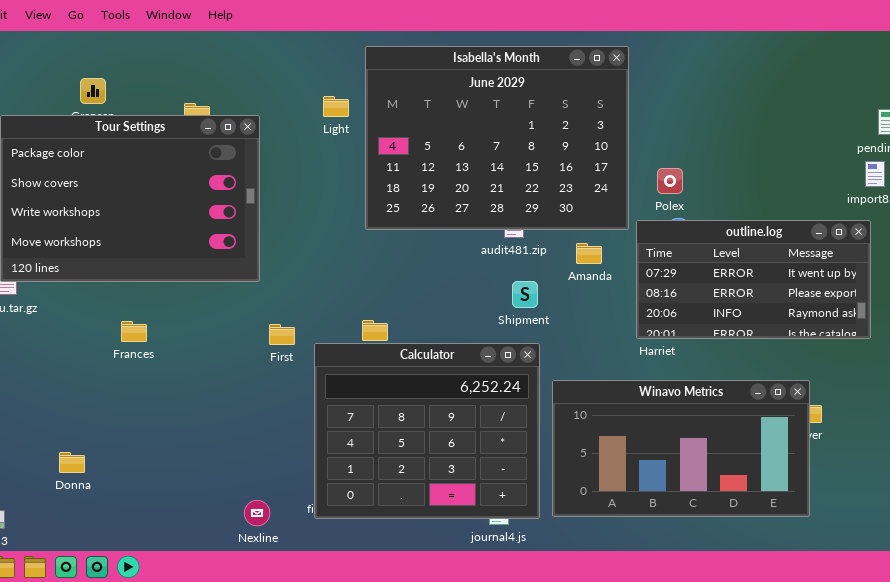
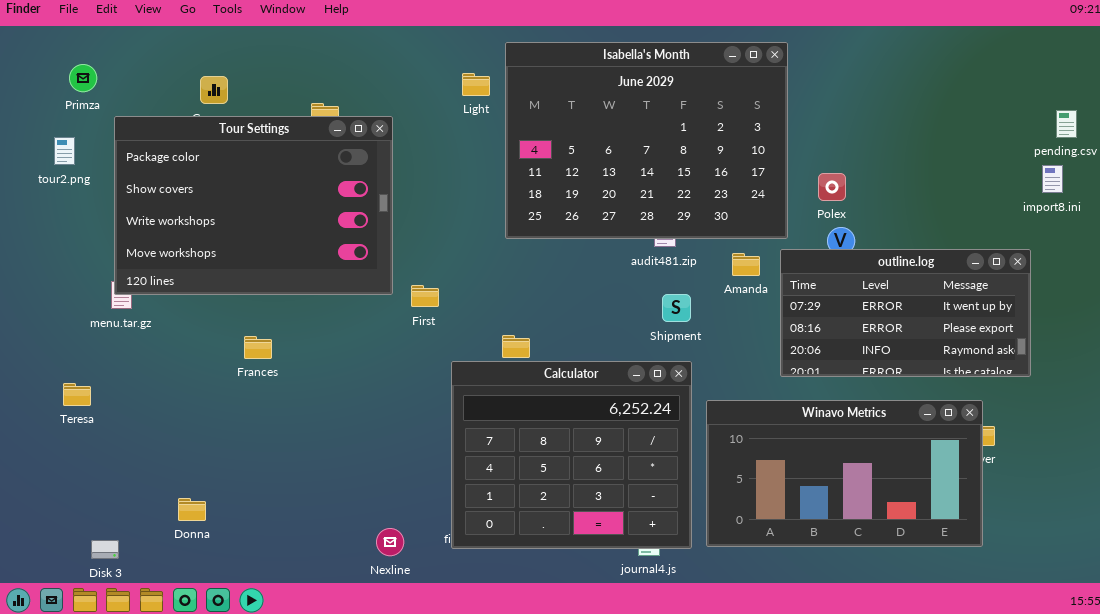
Light: [323,96,349,117] -> [462,73,490,96], moved
outline.log: [636,220,871,339] -> [780,249,1031,377], moved
First: [269,324,295,345] -> [411,285,439,307], moved
Donna: [59,452,85,473] -> [178,498,206,521], moved

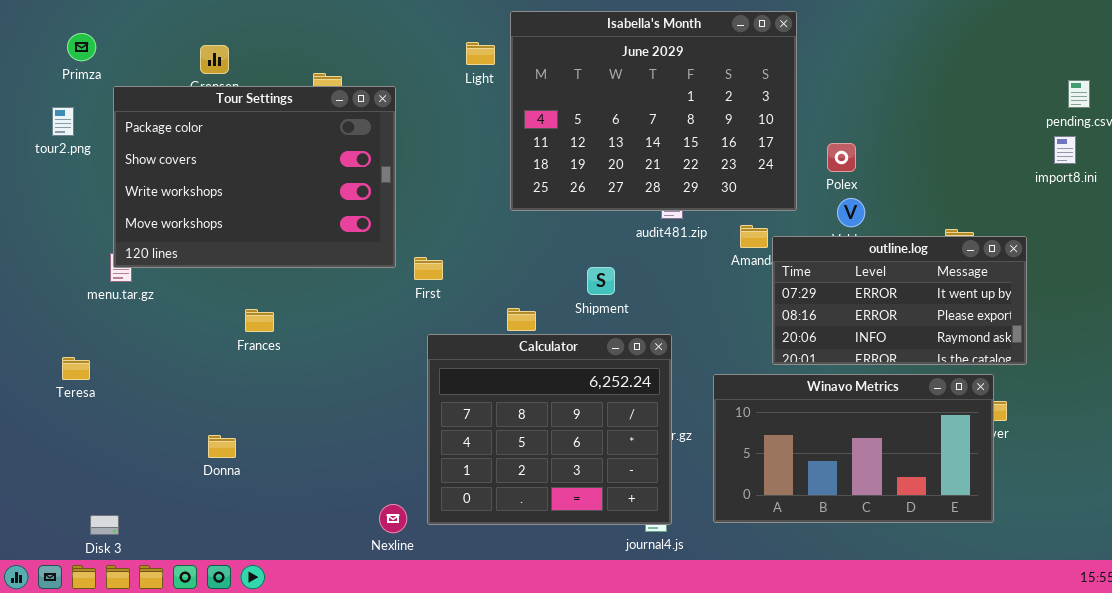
outline.log: [780,249,1031,377] -> [772,236,1027,365], moved
Shipment: [662,294,691,322] -> [587,267,615,295], moved
Calculator: [451,361,692,549] -> [427,334,672,525], moved
Donna: [178,498,206,521] -> [208,435,236,458], moved

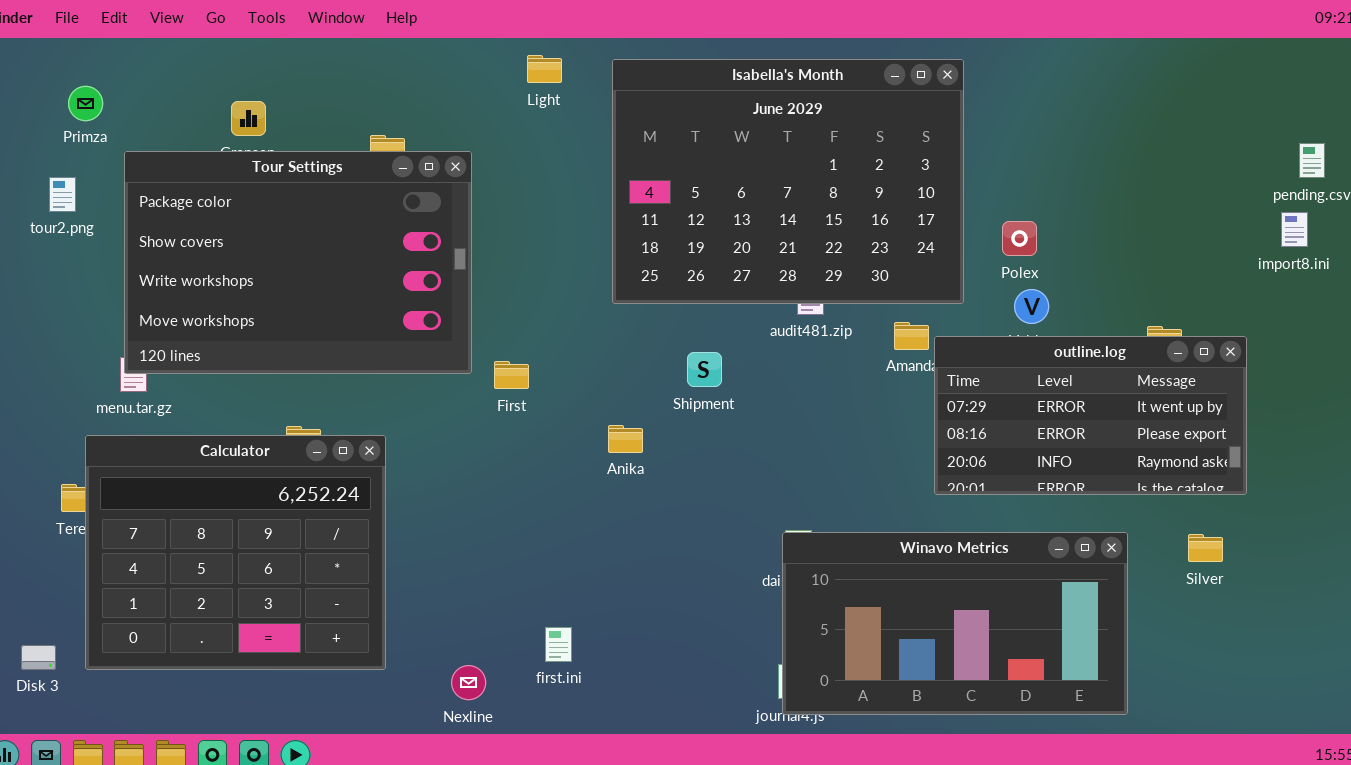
Light: [466,42,495,65] -> [527,55,562,83], moved
Shipment: [587,267,615,295] -> [687,352,722,387], moved
Calculator: [427,334,672,525] -> [85,435,386,670], moved
Winavo Metrics: [713,374,994,523] -> [782,532,1128,715], moved
Disk 3: [90,515,119,535] -> [21,645,56,670], moved

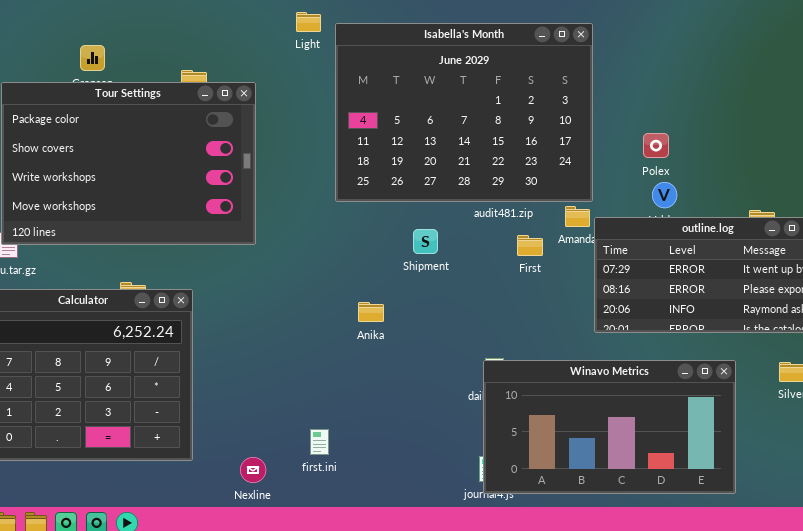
Isabella's Month: [612,59,964,304] -> [335,23,593,202], moved
First: [494,361,529,389] -> [517,235,543,256], moved
Anika: [608,425,643,453] -> [358,302,384,322], moved

